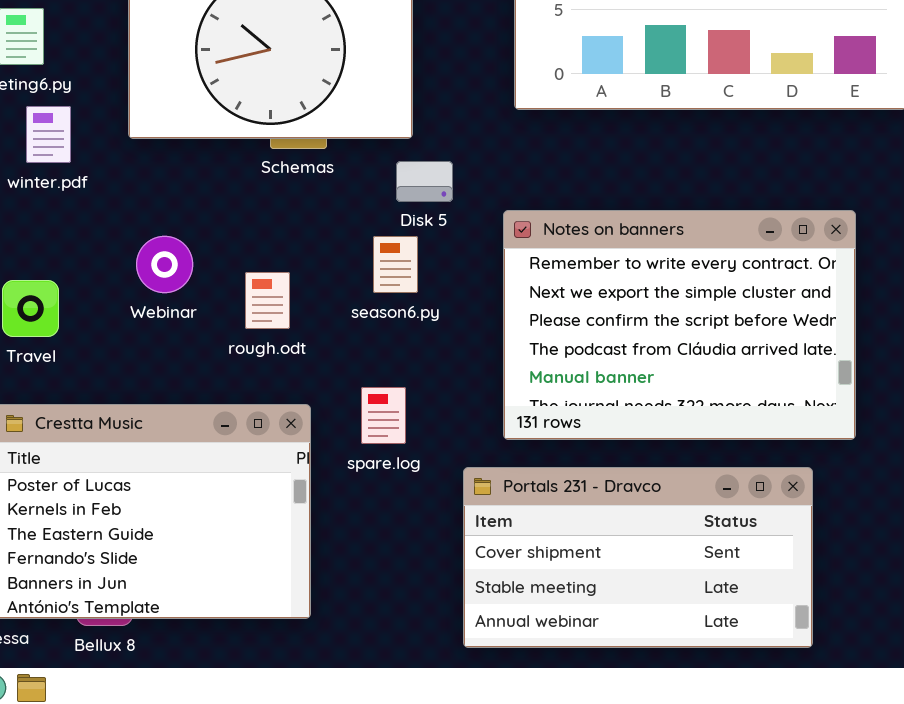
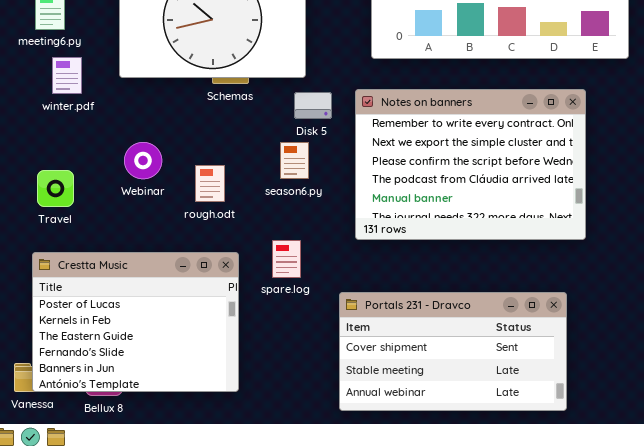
Notes on banners: [503,210,856,440] -> [355,89,586,240], moved

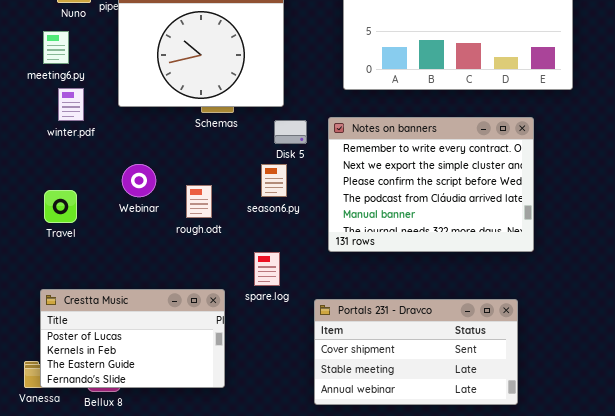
Crestta Music: [32,252,239,392] -> [40,289,225,388], resized

